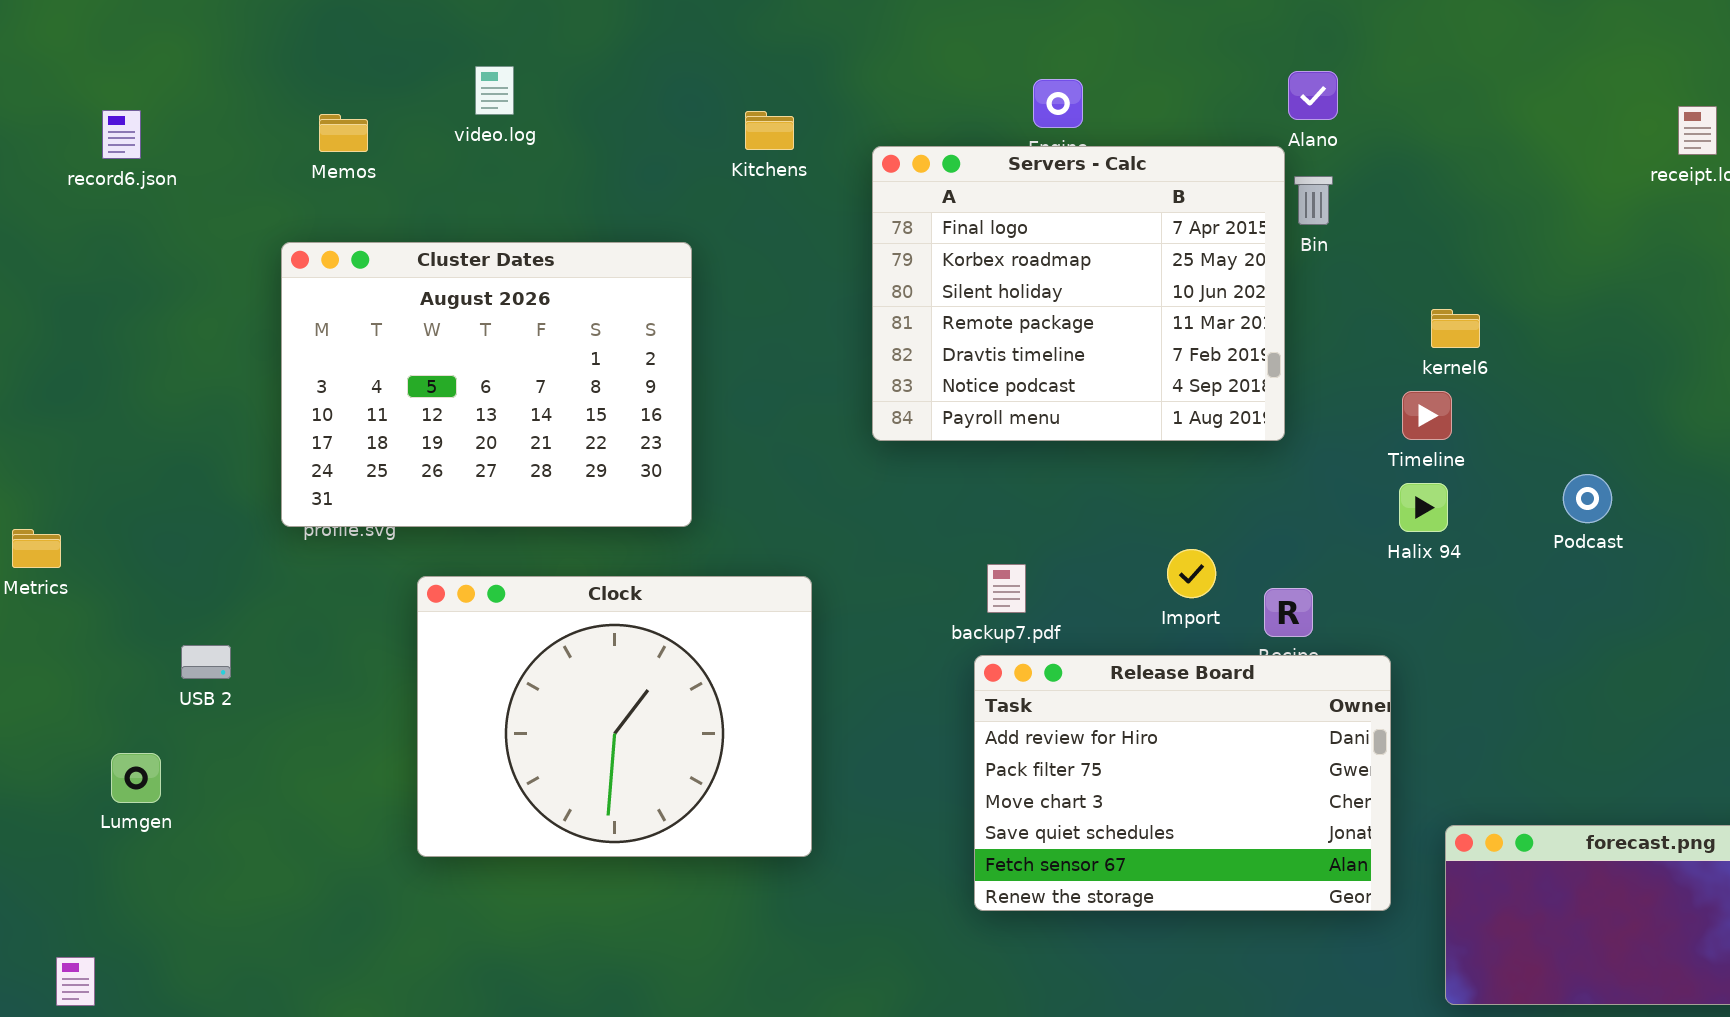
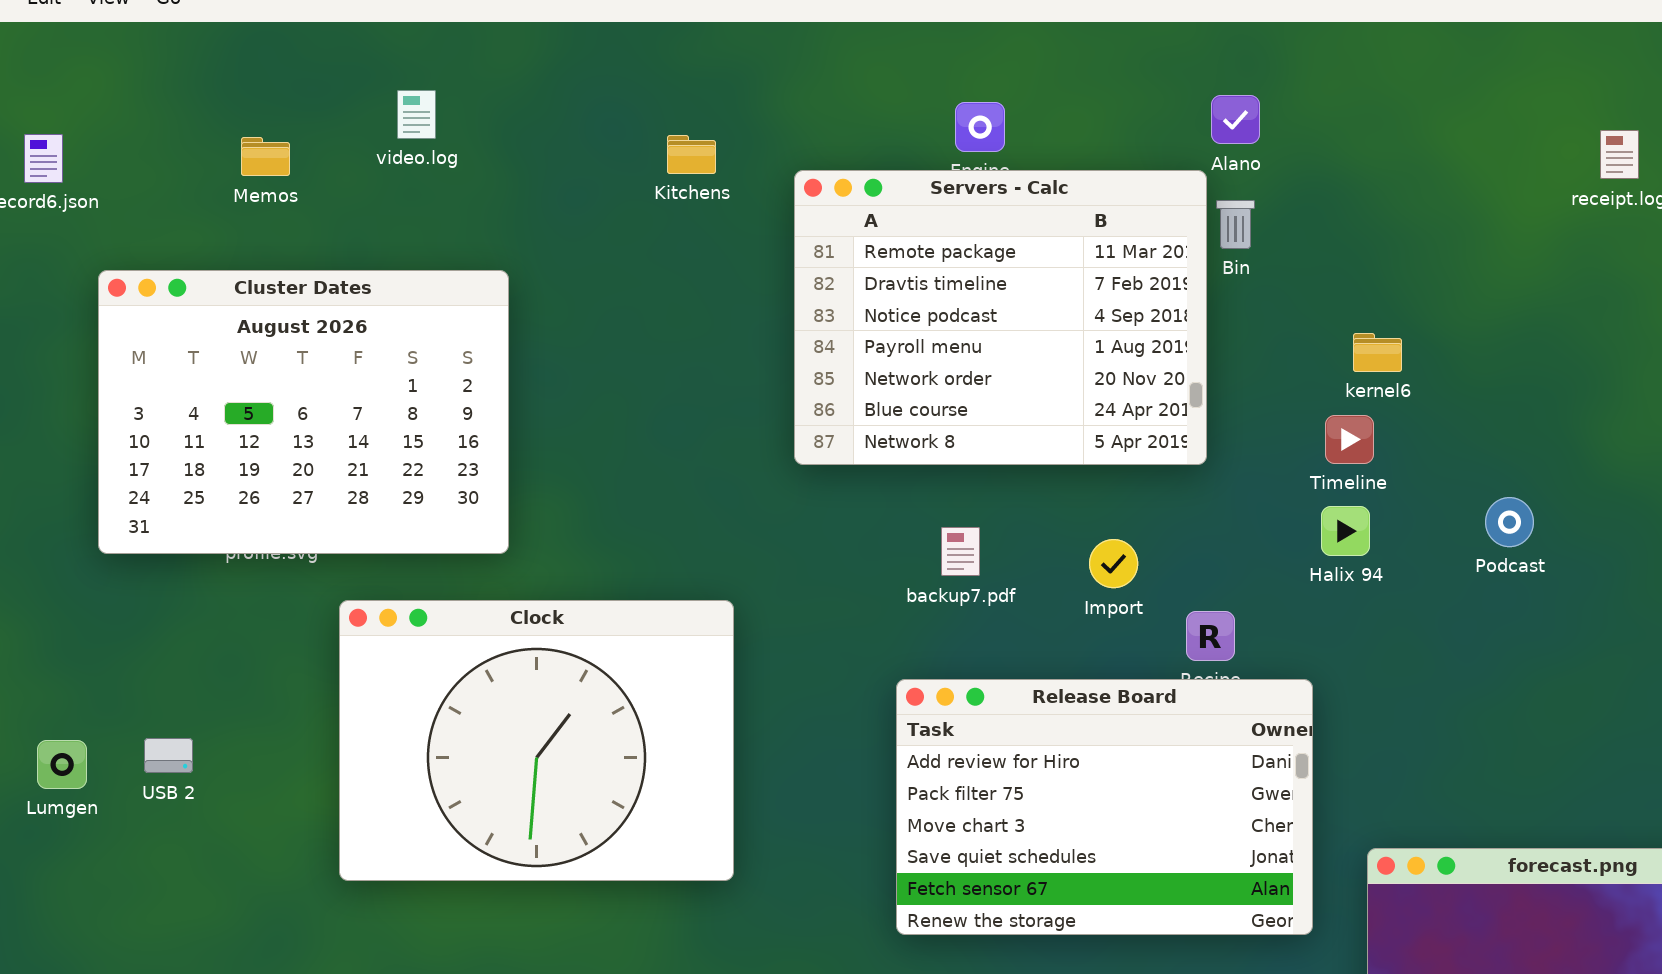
Servers - Calc: [872,146,1285,441] -> [794,170,1207,465], scrolled down 3 rows
Cluster Dates: [281,242,692,527] -> [98,270,509,554], moved
Import: [1167,549,1216,598] -> [1089,539,1138,588], moved
backup7.pdf: [987,564,1026,613] -> [941,527,980,576], moved
USB 2: [181,645,231,679] -> [144,738,193,773], moved
Lumgen: [111,753,161,803] -> [37,740,87,789], moved

